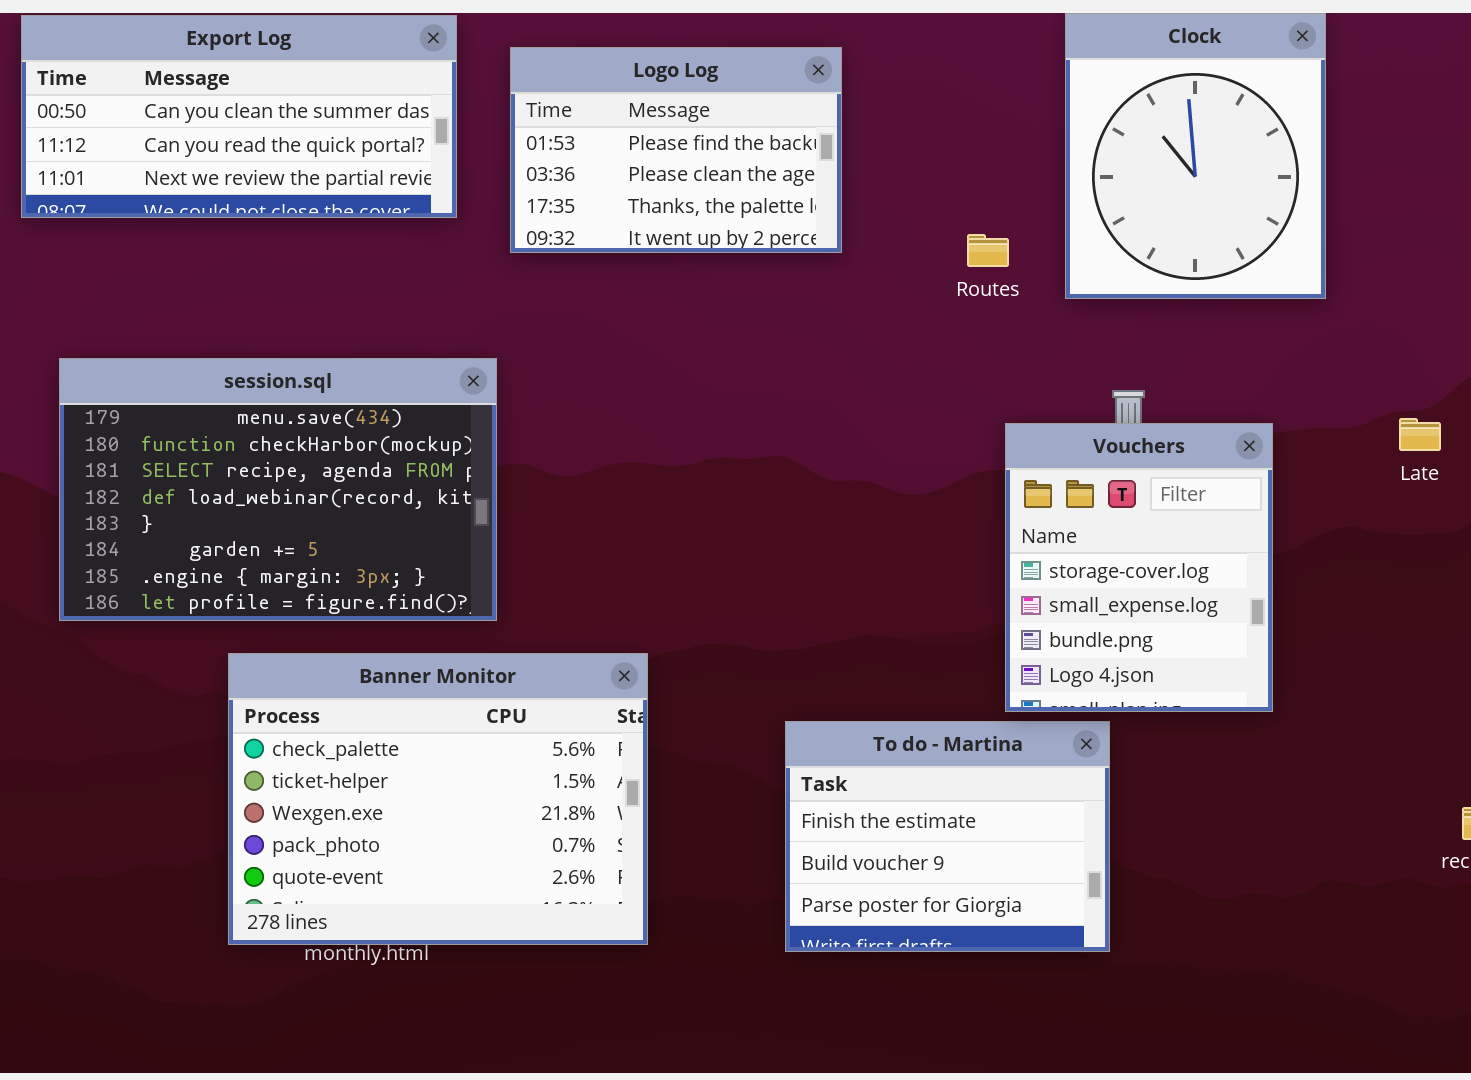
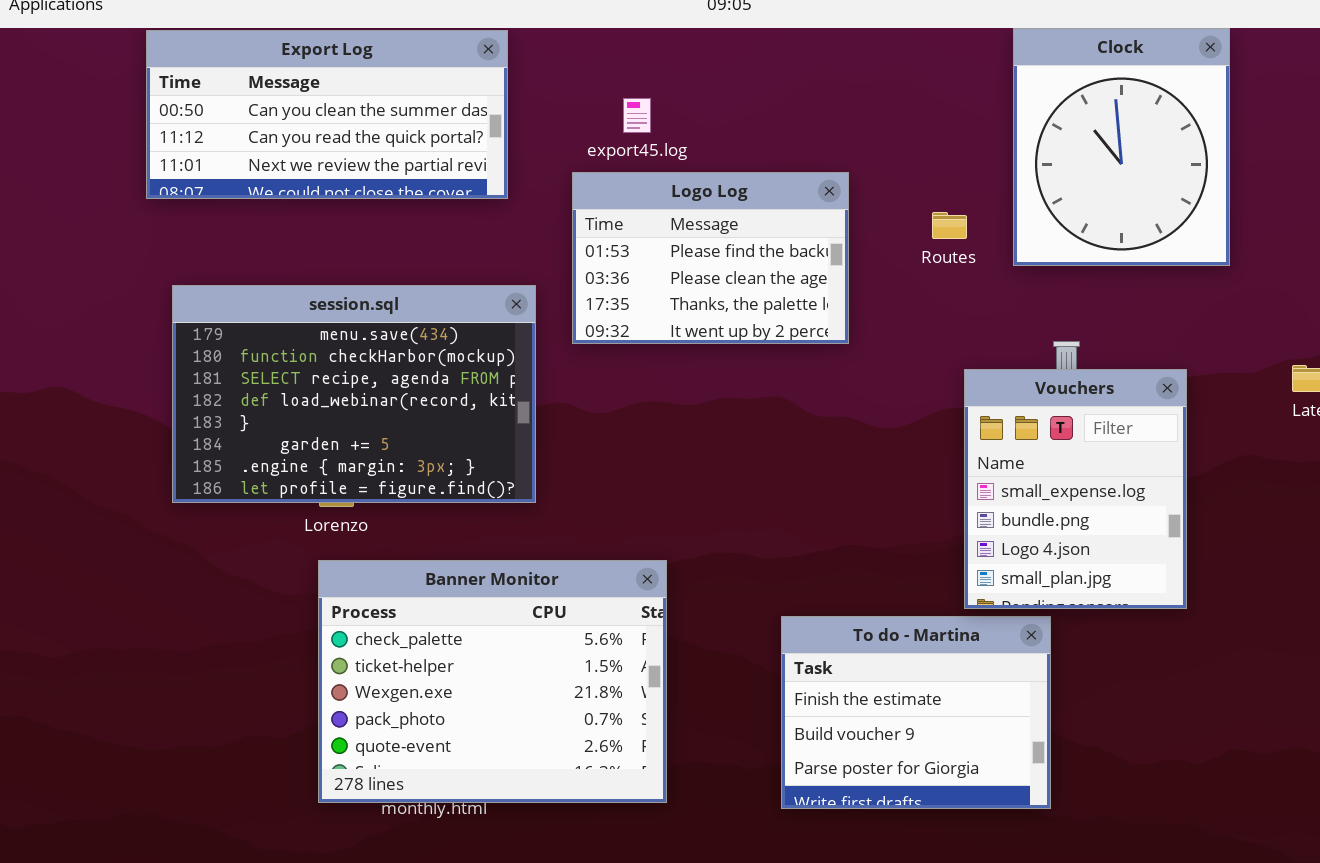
Logo Log: [510,47,842,253] -> [572,172,849,344], moved
session.sql: [59,358,497,621] -> [172,285,536,503], moved
Vouchers: [1005,423,1273,712] -> [964,369,1187,609], scrolled down 1 row

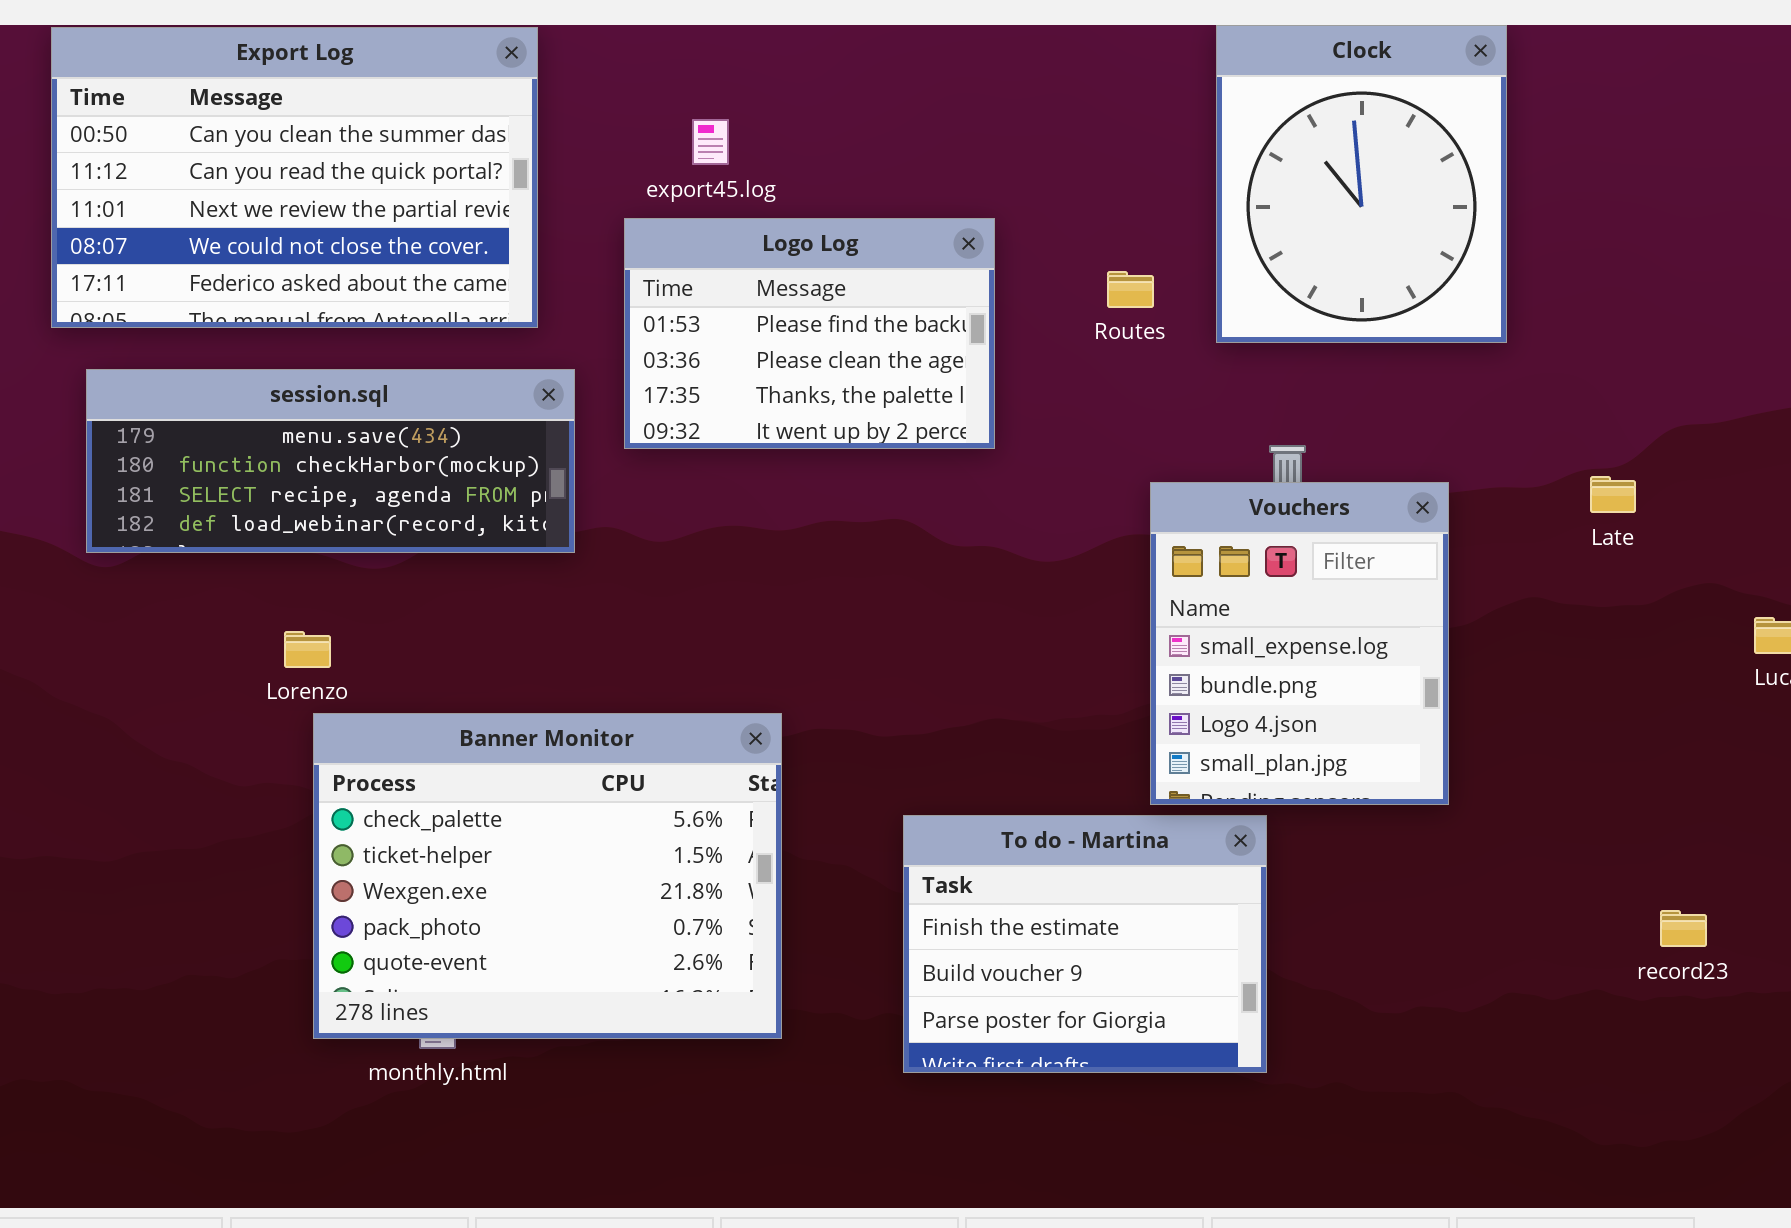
Export Log: [146,30,508,199] -> [51,27,538,328], resized
session.sql: [172,285,536,503] -> [86,369,575,553], resized
Banner Monitor: [318,560,667,803] -> [313,713,782,1039], moved

